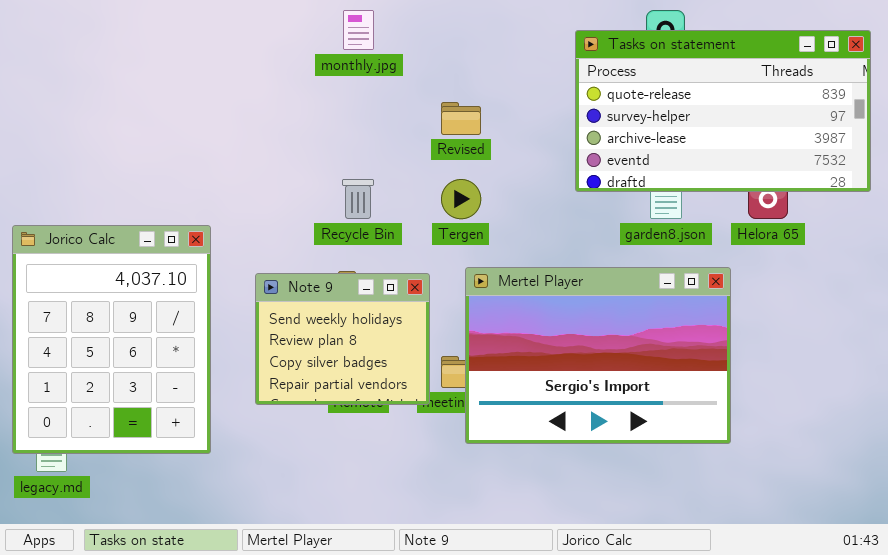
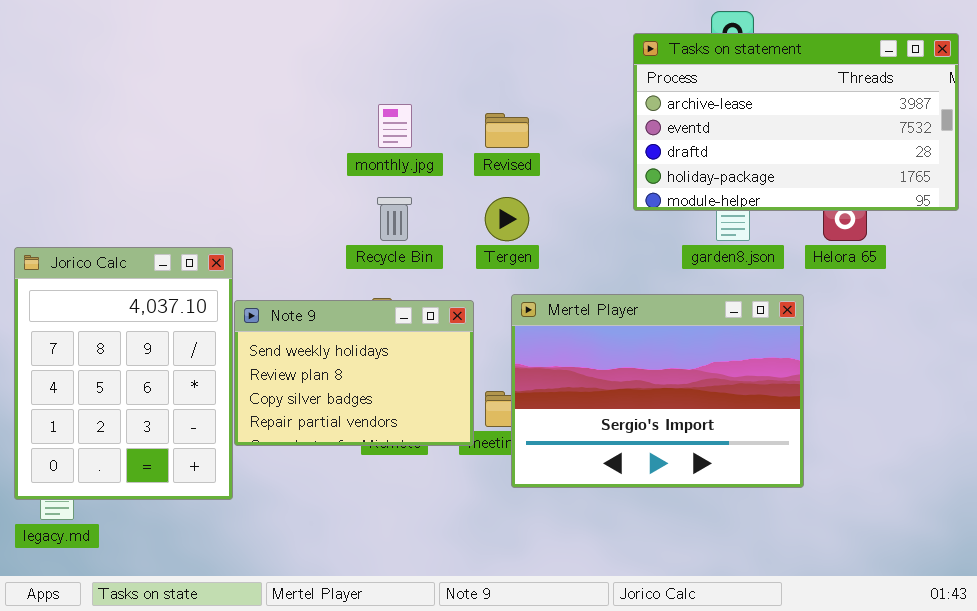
monthly.jpg: [343,10,374,50] -> [378,104,412,148], moved
Tasks on statement: [575,30,871,192] -> [633,33,959,211], scrolled down 2 rows
Note 9: [255,273,430,405] -> [234,300,474,446], resized

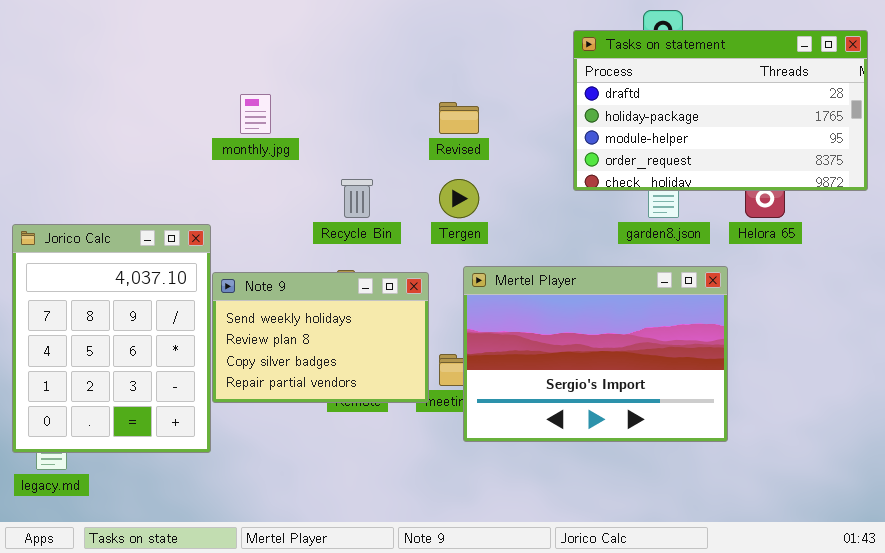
Tasks on statement: [633,33,959,211] -> [573,30,868,191], scrolled down 2 rows
monthly.jpg: [378,104,412,148] -> [240,94,271,134], moved

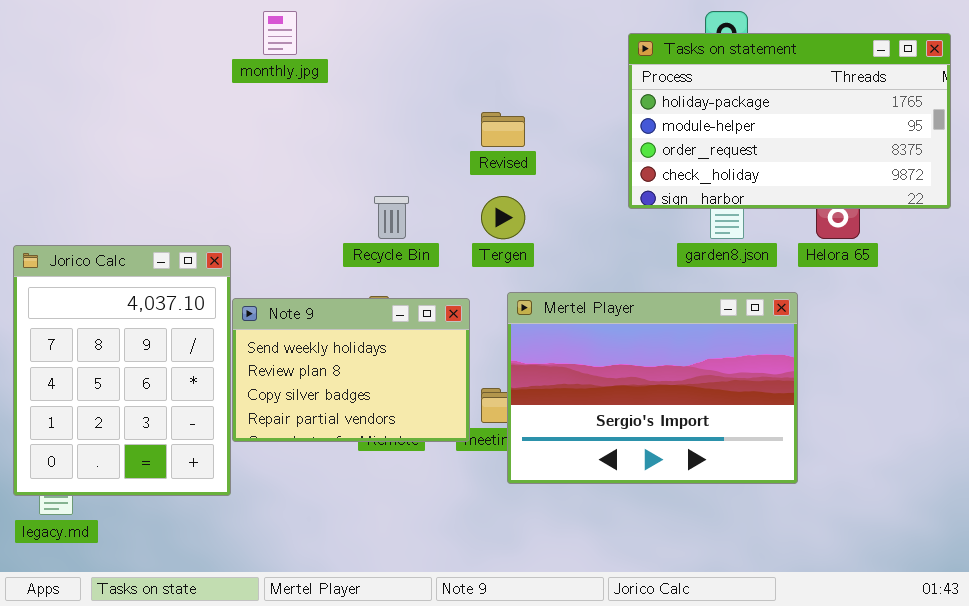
Tasks on statement: [573,30,868,191] -> [628,33,951,209], scrolled down 1 row
monthly.jpg: [240,94,271,134] -> [263,11,297,55], moved

